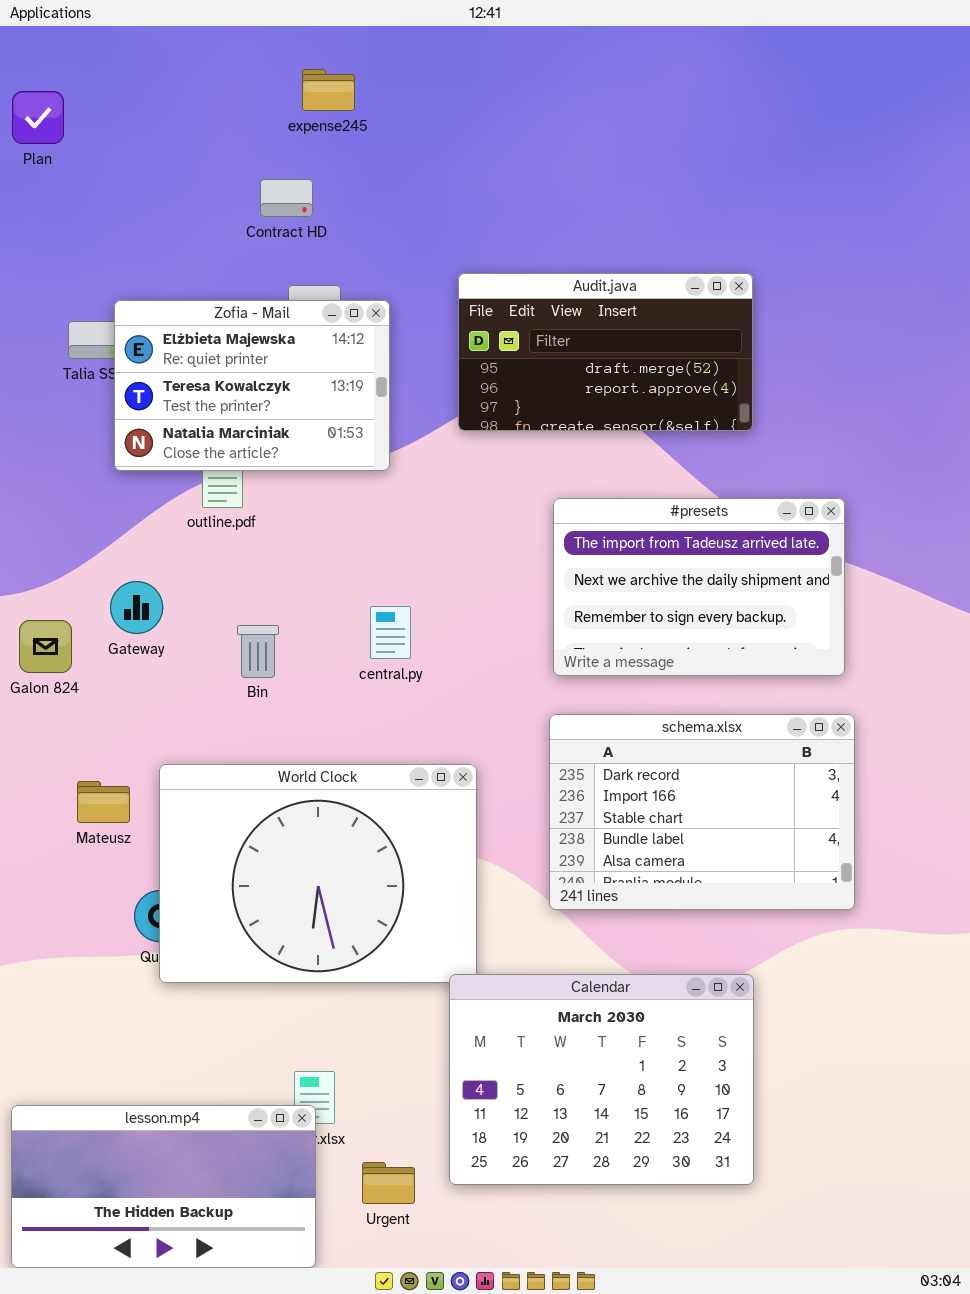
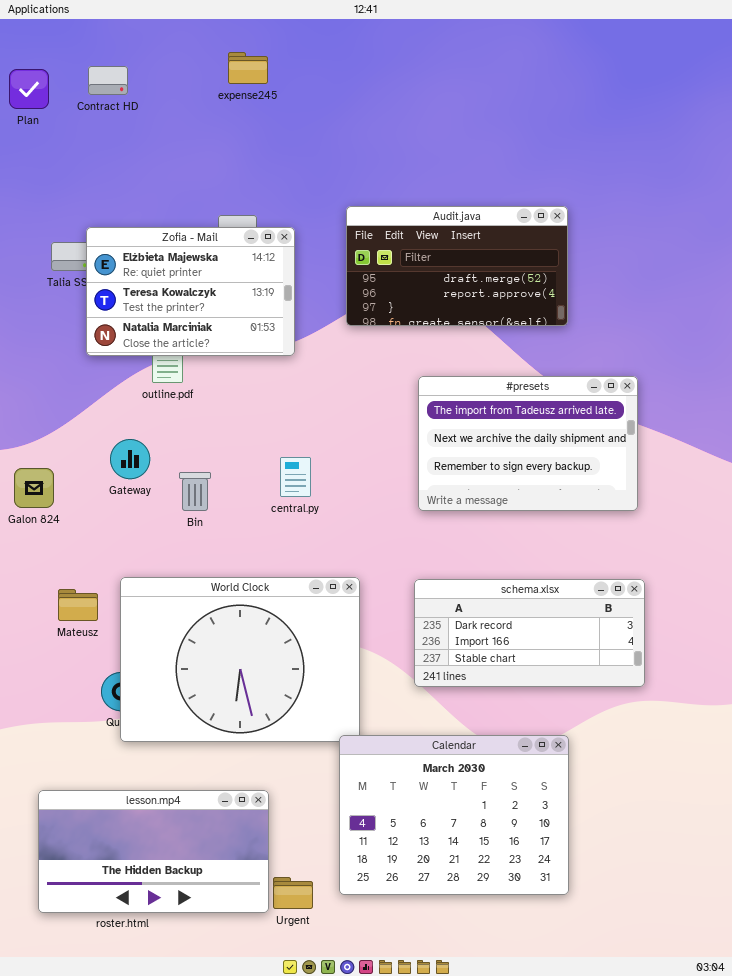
Contract HD: [260,179,313,217] -> [88,66,128,95], moved
Gateway: [110,581,163,634] -> [110,439,150,479], moved
schema.xlsx: [549,714,855,910] -> [414,579,645,687], resized
lesson.mp4: [11,1105,316,1268] -> [38,790,269,913], moved

